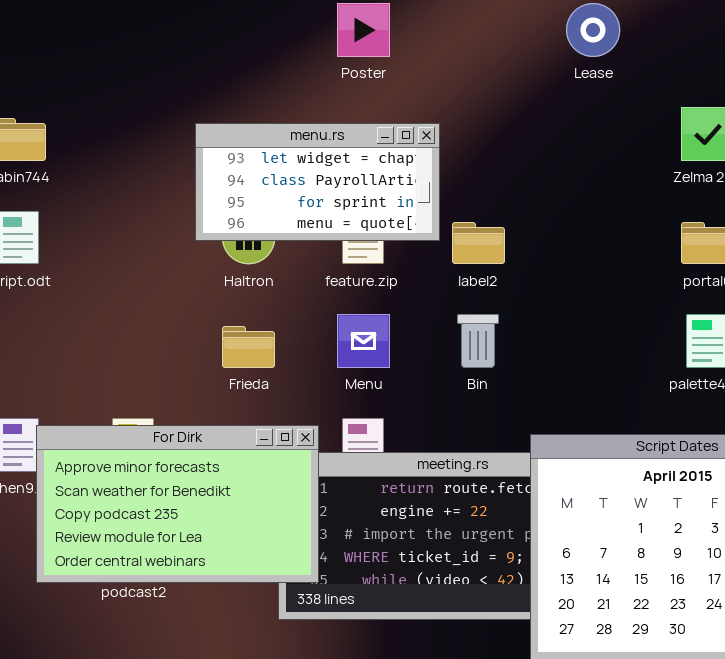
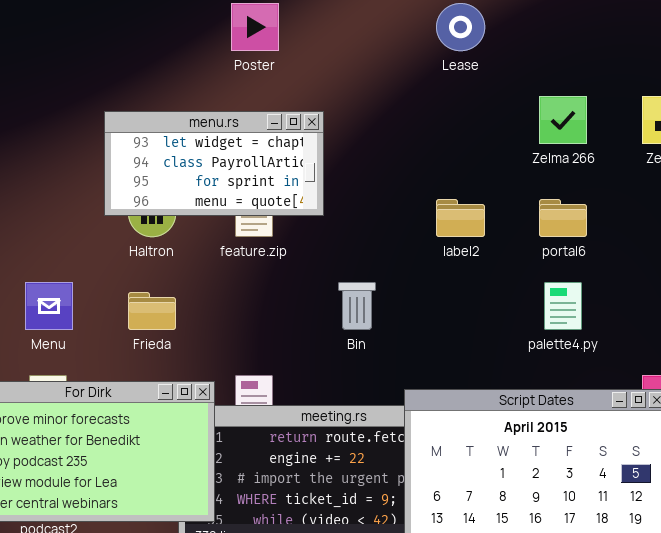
label2: [452,222,505,264] -> [436,199,485,237], moved
Menu: [337,314,390,368] -> [25,282,73,330], moved

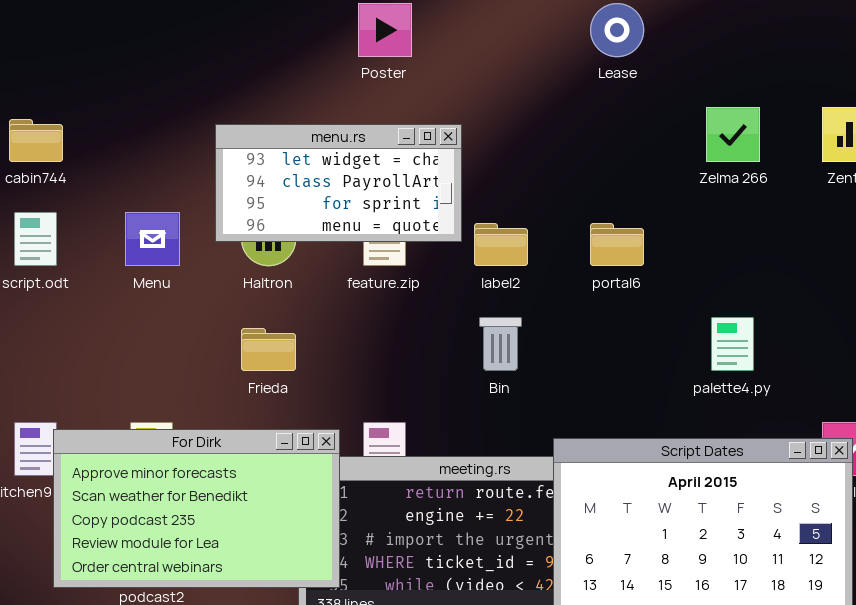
label2: [436,199,485,237] -> [474,223,528,266], moved
portal6: [539,199,587,237] -> [590,223,644,266], moved
Menu: [25,282,73,330] -> [125,212,180,266], moved

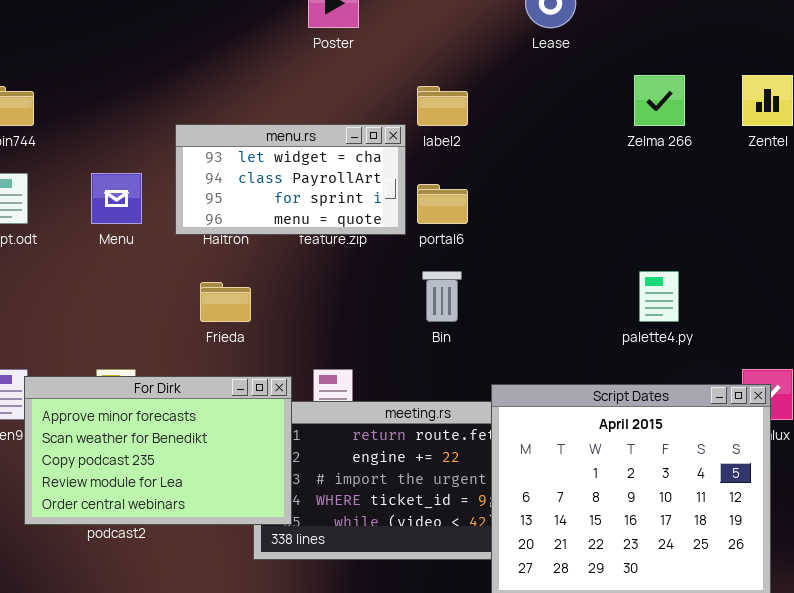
menu.rs: [215,124,462,242] -> [175,124,406,235], moved
label2: [474,223,528,266] -> [417,86,468,126], moved
portal6: [590,223,644,266] -> [417,184,468,224], moved

